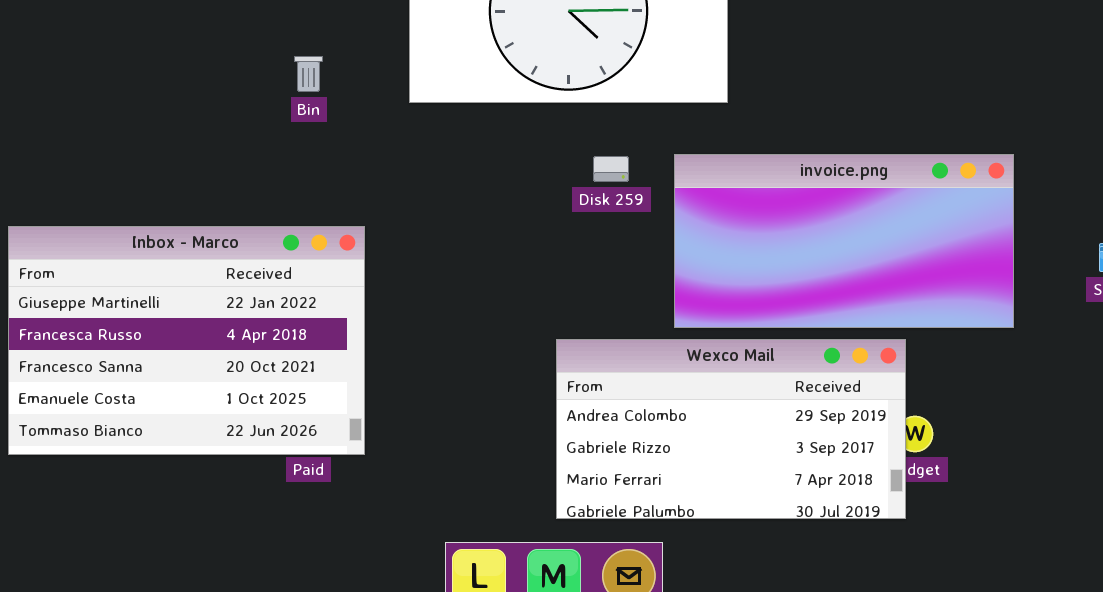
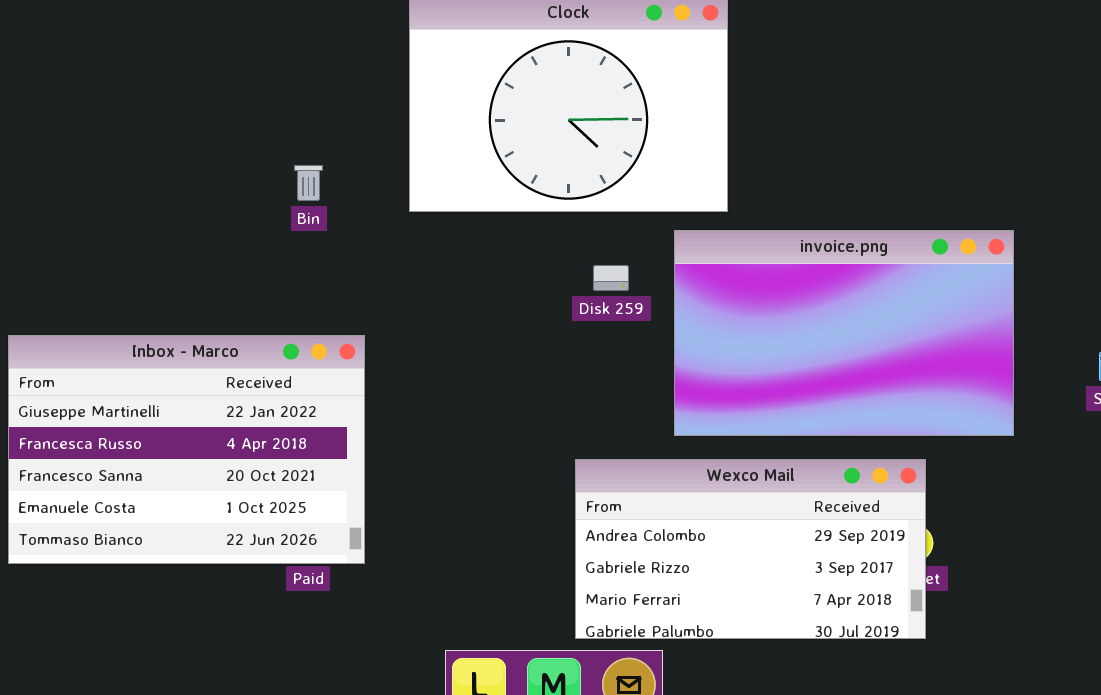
invoice.png: [674,154,1014,328] -> [674,230,1014,436], resized
Wexco Mail: [556,339,906,519] -> [575,459,926,639], moved

